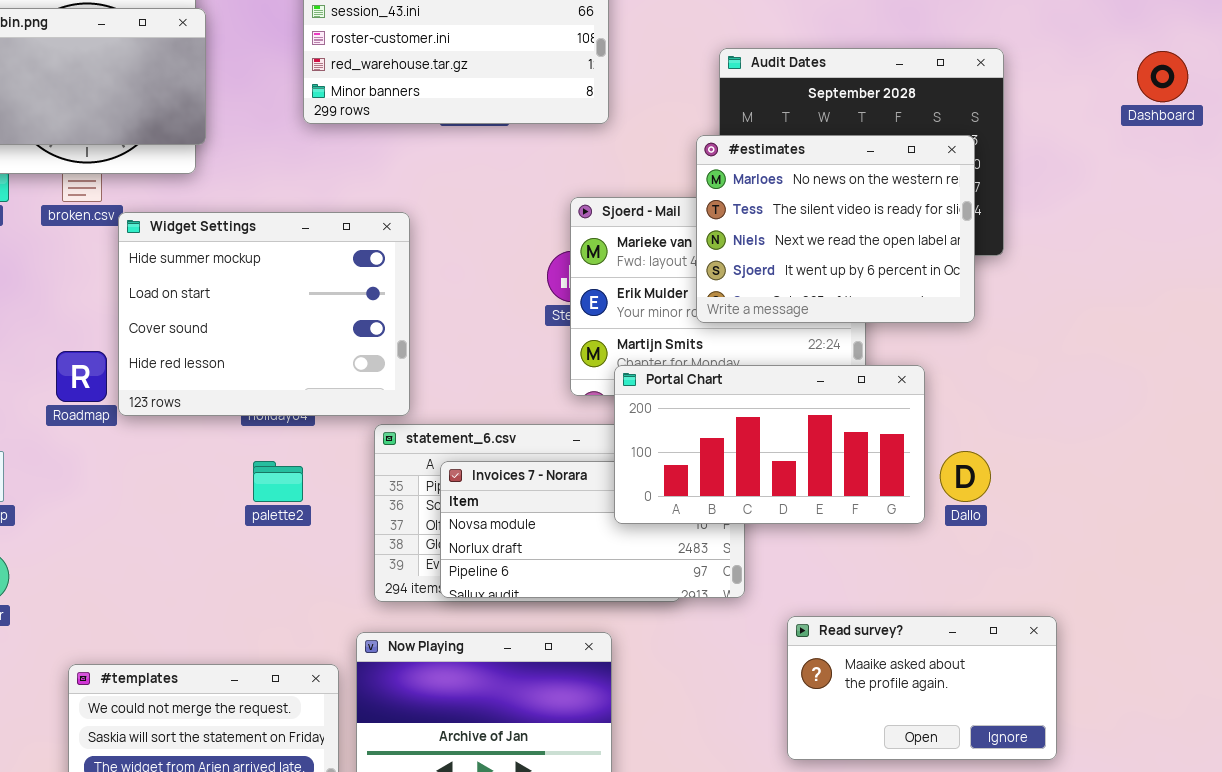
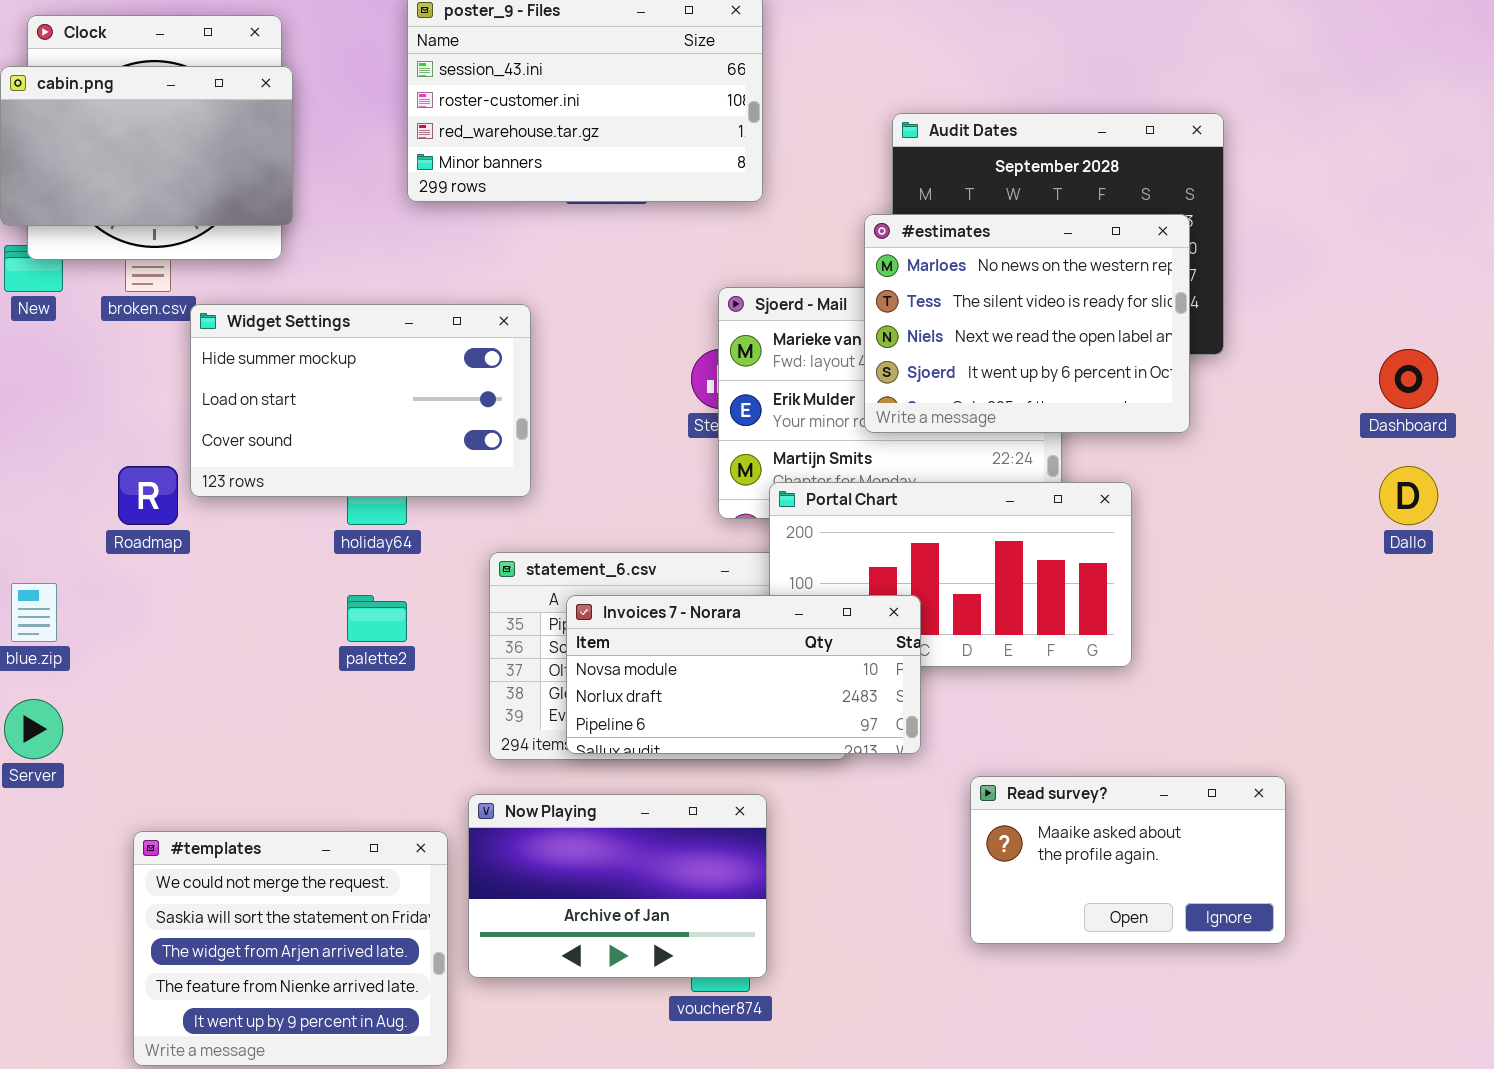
Dashboard: [1137,51,1188,102] -> [1379,349,1438,409], moved
Widget Settings: [118,212,410,416] -> [190,304,531,497], resized
Dallo: [940,451,991,502] -> [1379,466,1438,525], moved
Invoices 7 - Norara: [440,461,745,598] -> [566,595,921,754], raised

